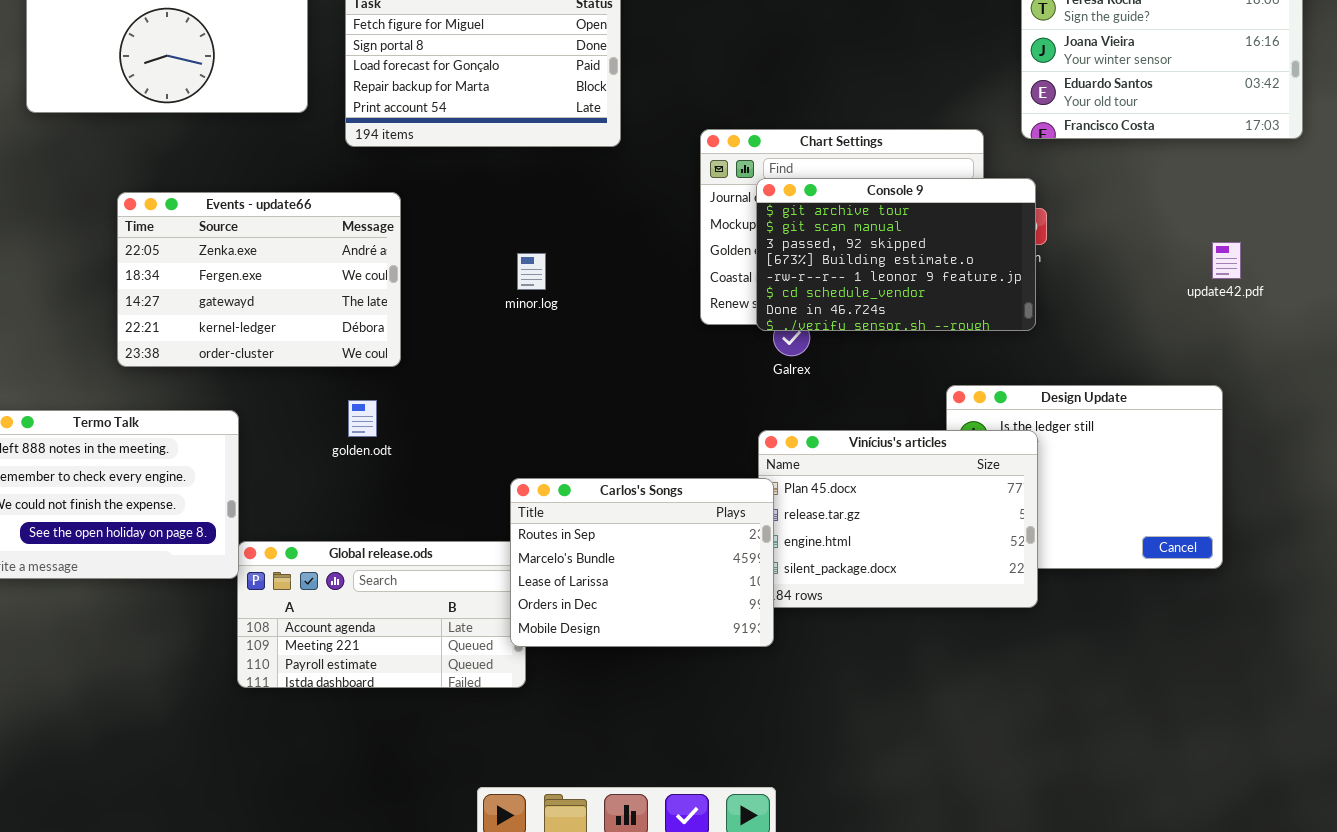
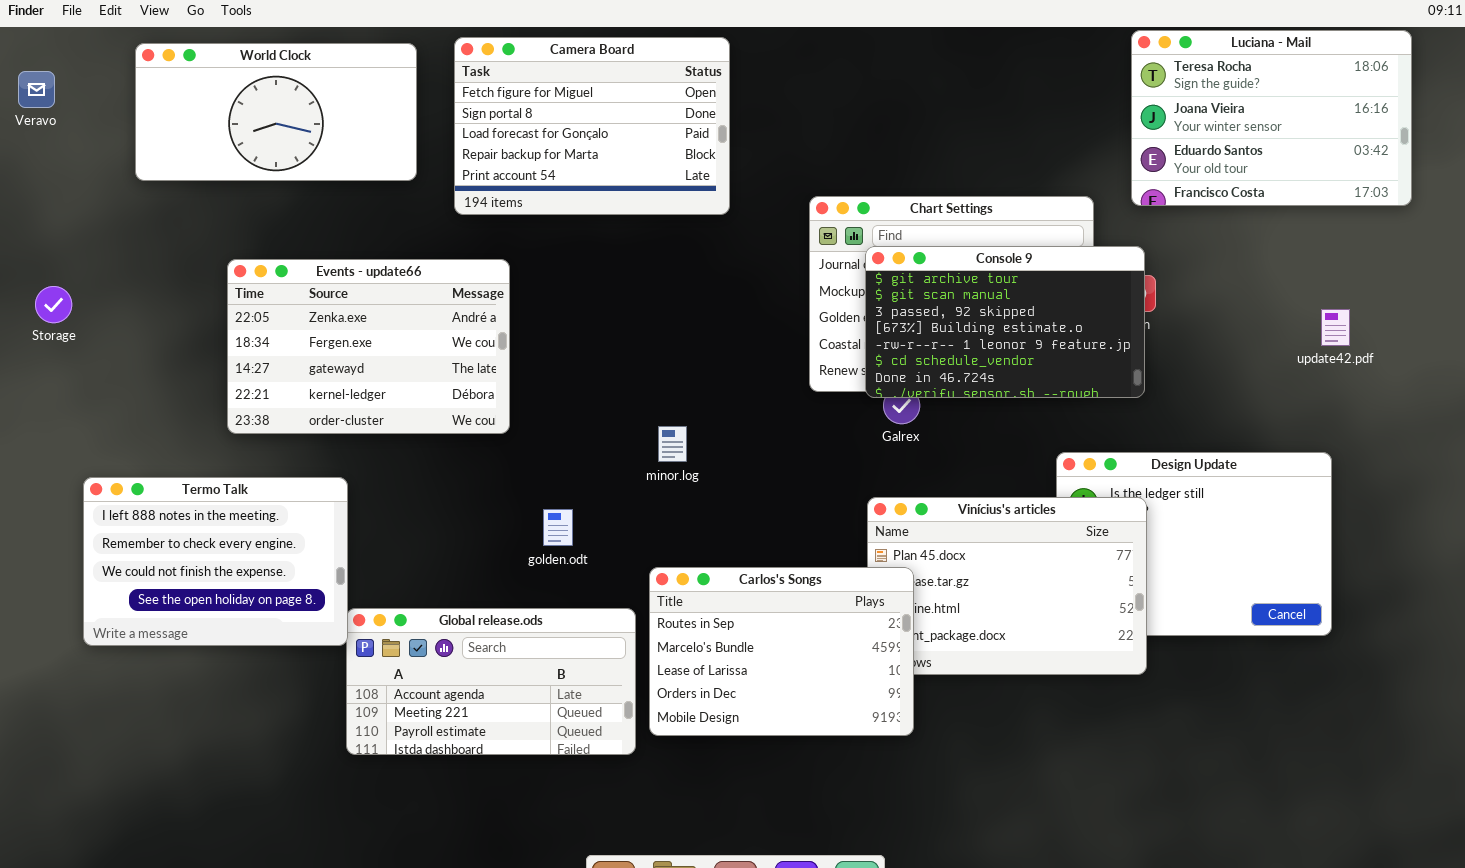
minor.log: [517,253,546,290] -> [658,426,687,462], moved
golden.odt: [348,400,377,437] -> [543,509,573,546], moved
Carlos's Songs: [510,478,774,647] -> [649,567,914,736], moved

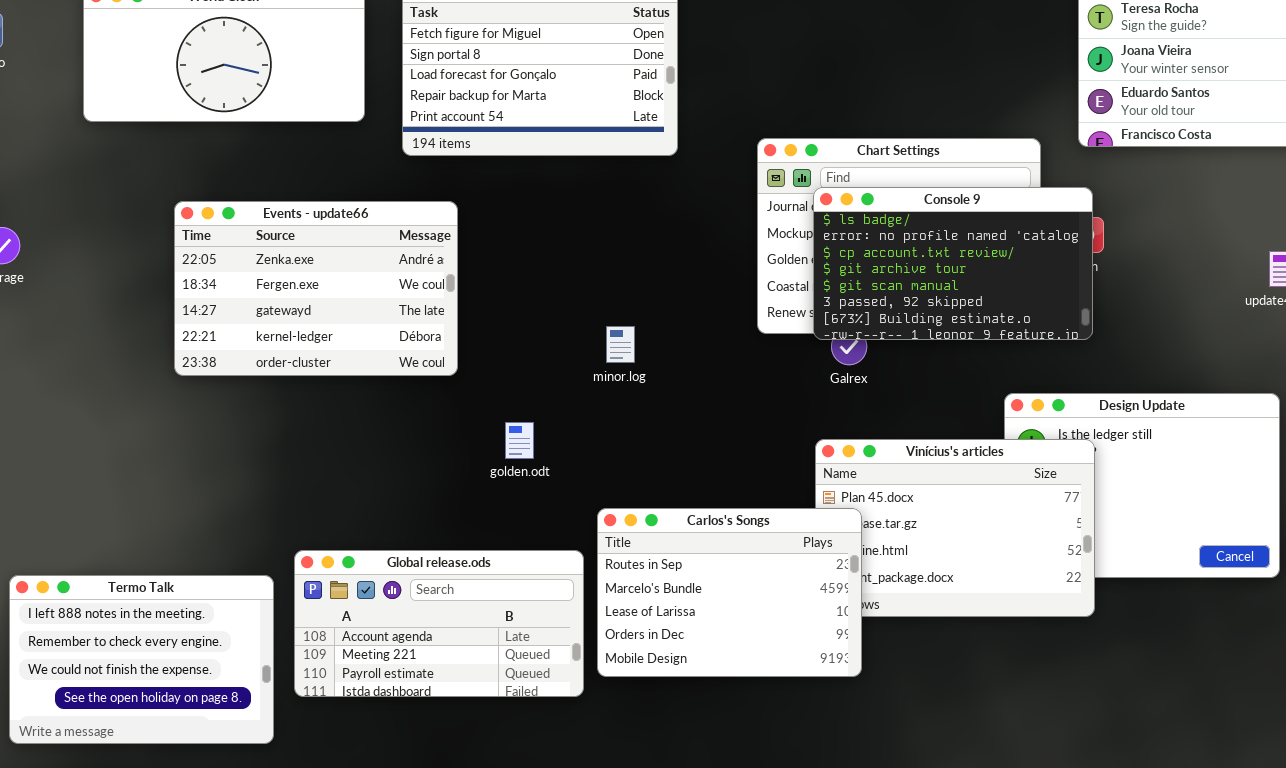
Console 9: [865,246,1145,398] -> [813,187,1093,340], scrolled up 3 rows
minor.log: [658,426,687,462] -> [606,326,635,363], moved
Termo Talk: [83,477,348,646] -> [9,575,274,744], moved
golden.odt: [543,509,573,546] -> [505,422,534,459], moved

